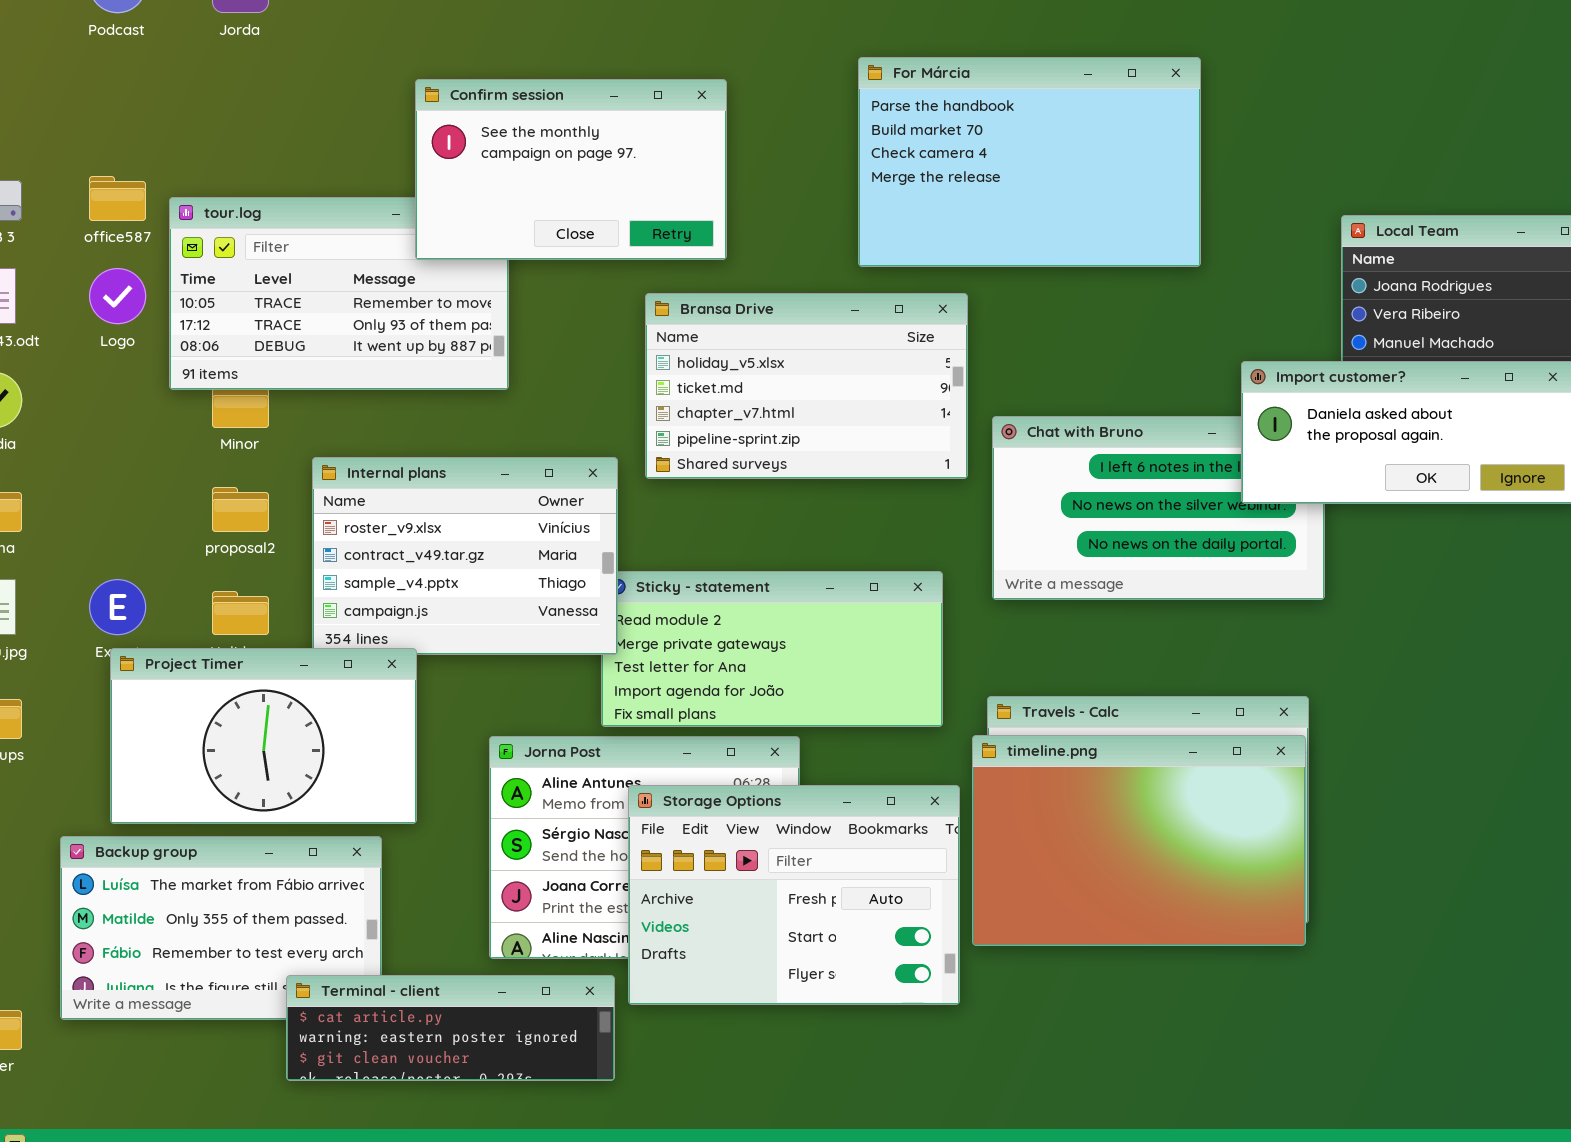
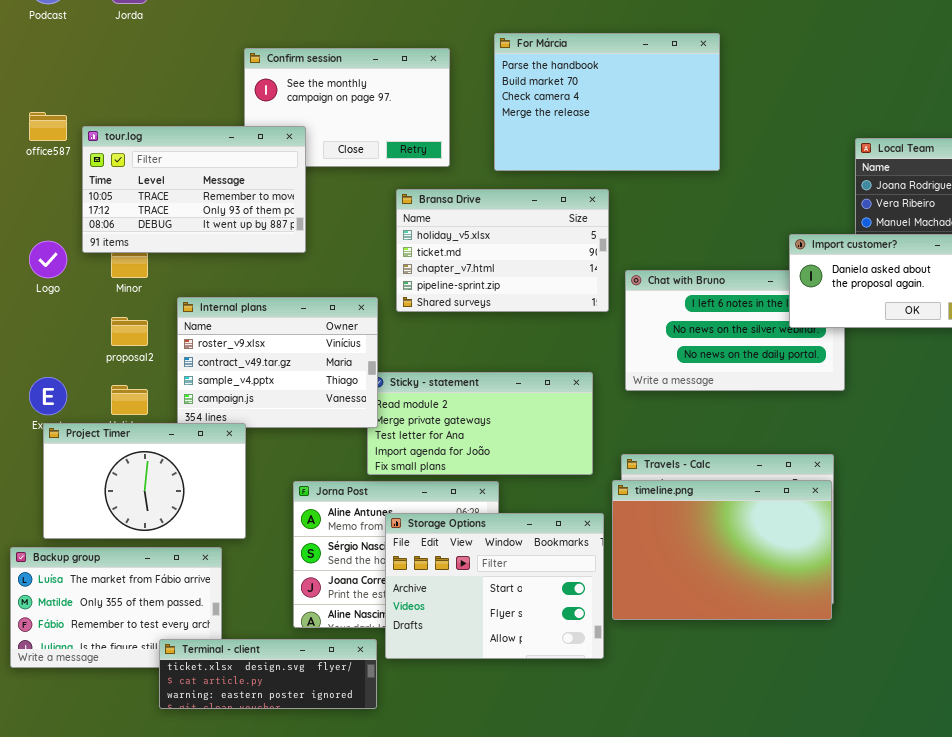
For Márcia: [858,57,1201,267] -> [494,33,720,171], moved
tour.log: [169,197,509,390] -> [82,126,306,253], raised
Logo: [89,268,146,324] -> [29,241,67,278], moved
Storage Options: [628,785,960,1005] -> [385,513,604,659], scrolled down 1 row
Terminal - client: [286,975,615,1081] -> [159,639,377,709], scrolled up 1 row

